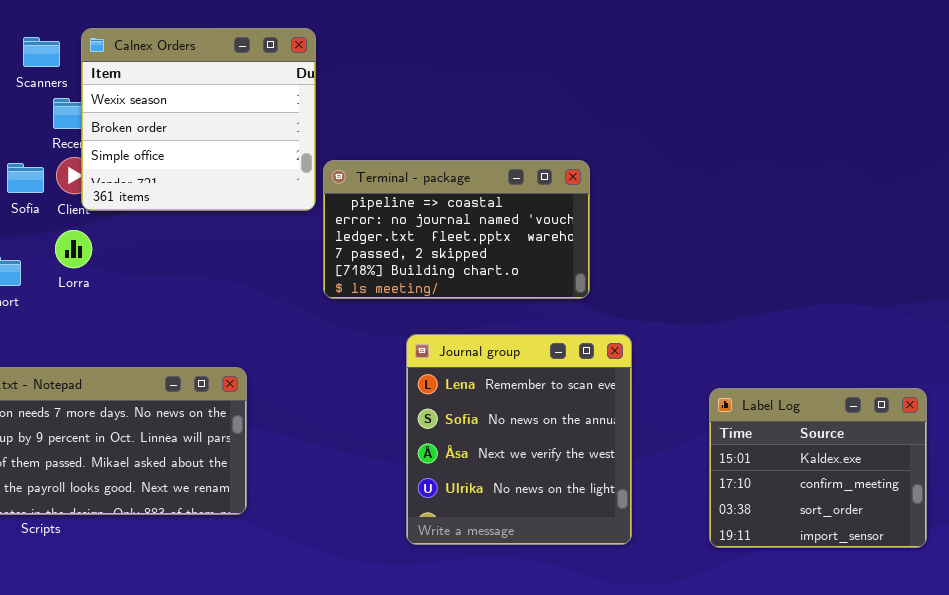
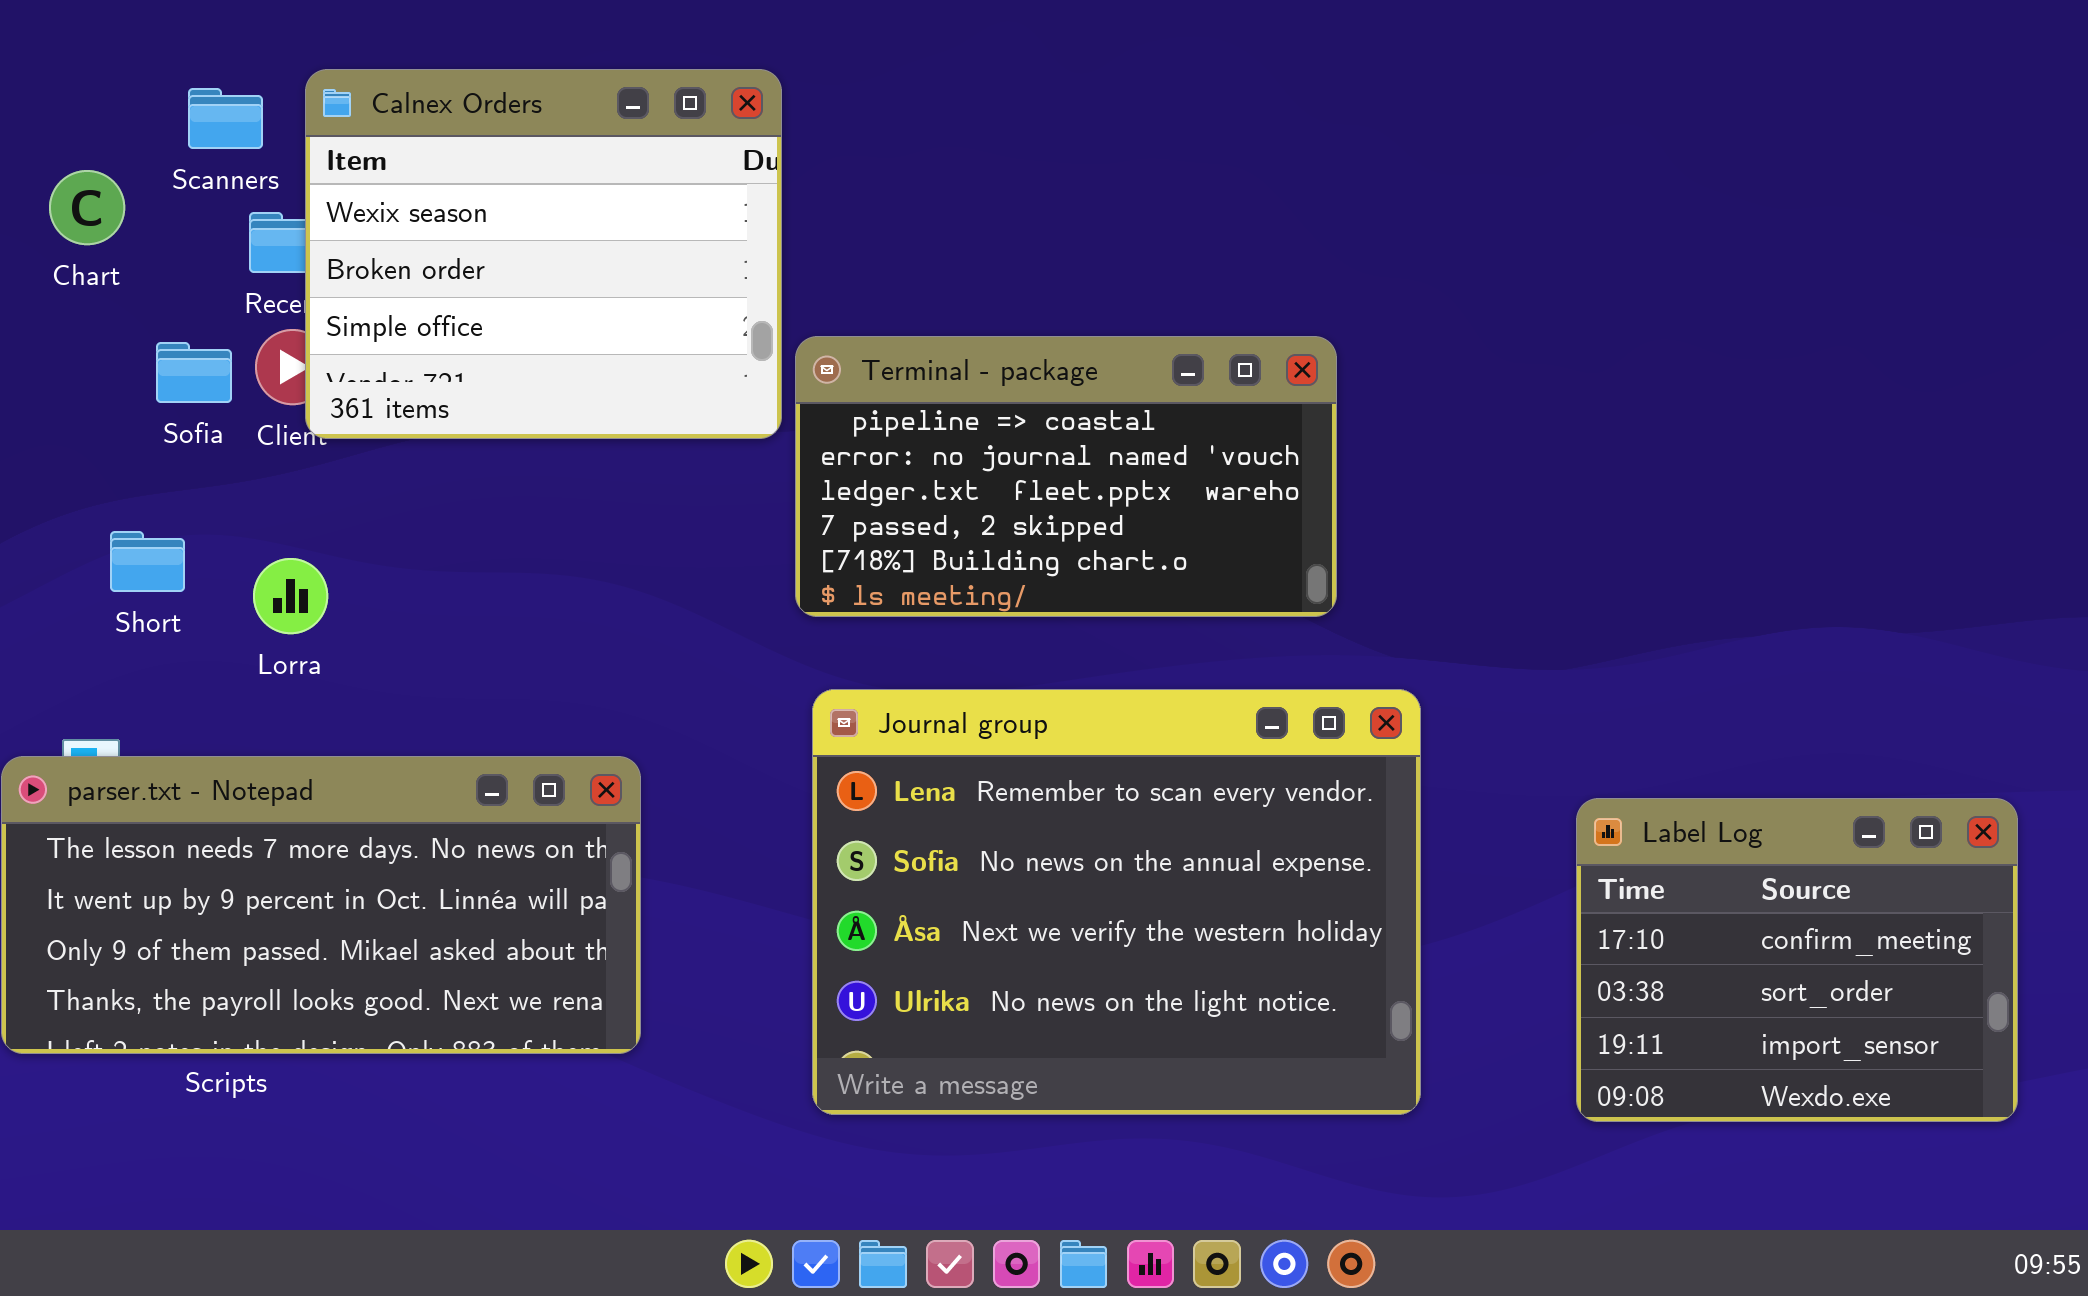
Lorra: [55,230,92,268] -> [253,558,328,634], moved
Journal group: [406,334,632,545] -> [812,689,1421,1115], resized
Label Log: [709,388,927,548] -> [1576,798,2018,1122], scrolled down 1 row

